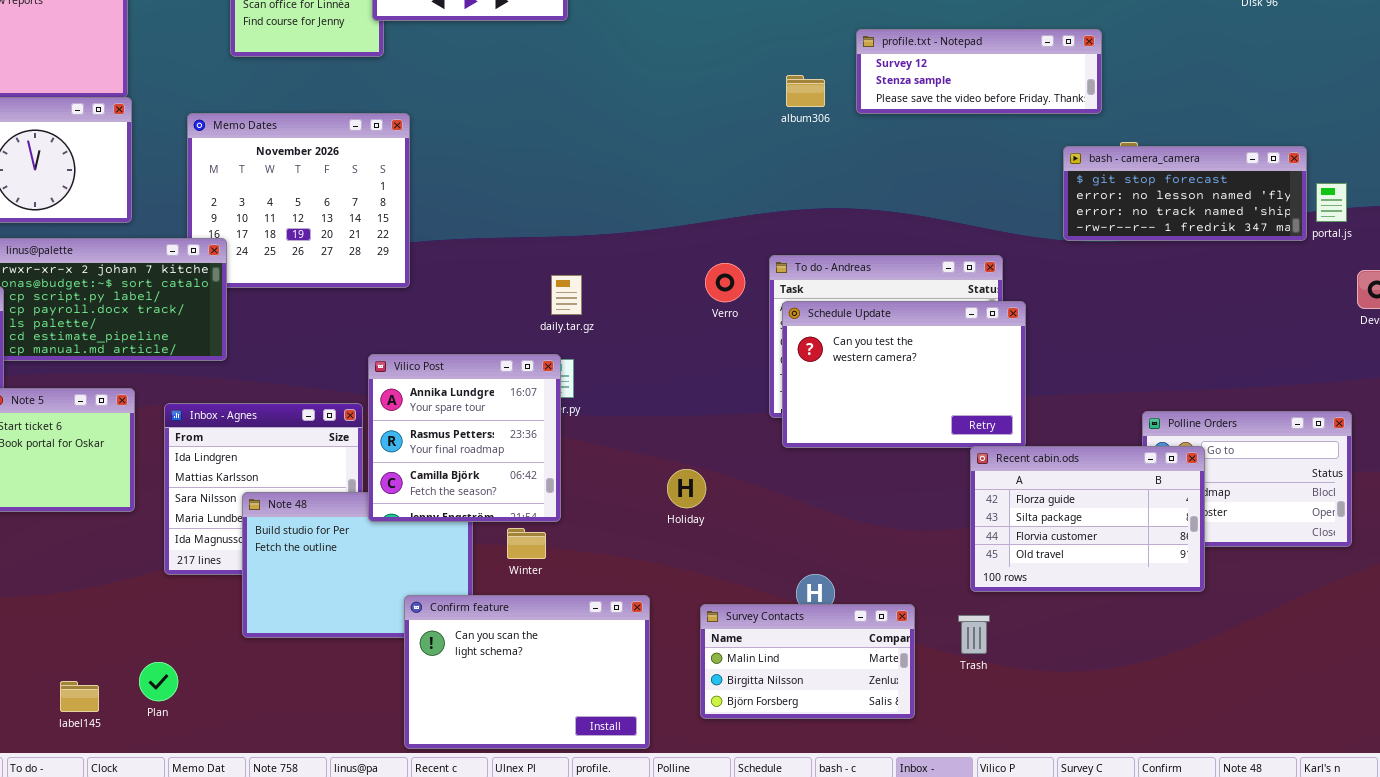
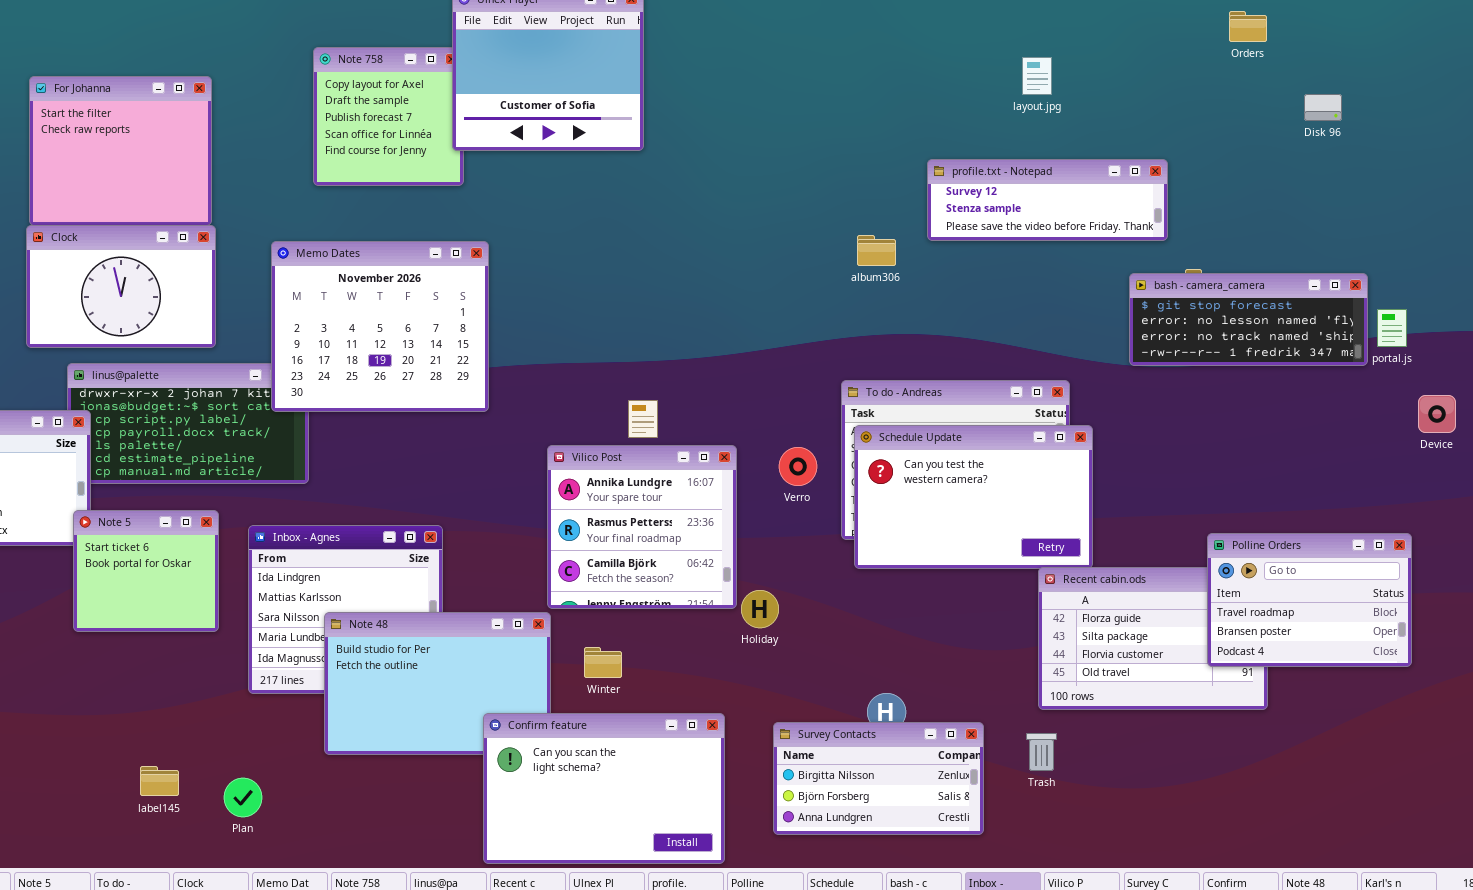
album306: [786,75,825,107] -> [857,235,896,266], moved
Memo Dates: [187,113,410,288] -> [271,241,489,412], raised
Verro: [705,263,745,302] -> [779,447,817,486], moved
Vilico Post: [368,354,561,522] -> [547,445,737,609], moved
Polline Orders: [1142,411,1352,547] -> [1207,533,1412,667], raised
Survey Contacts: [700,604,915,719] -> [773,722,984,835], scrolled down 1 row
label145: [60,681,99,712] -> [140,766,179,796], moved

